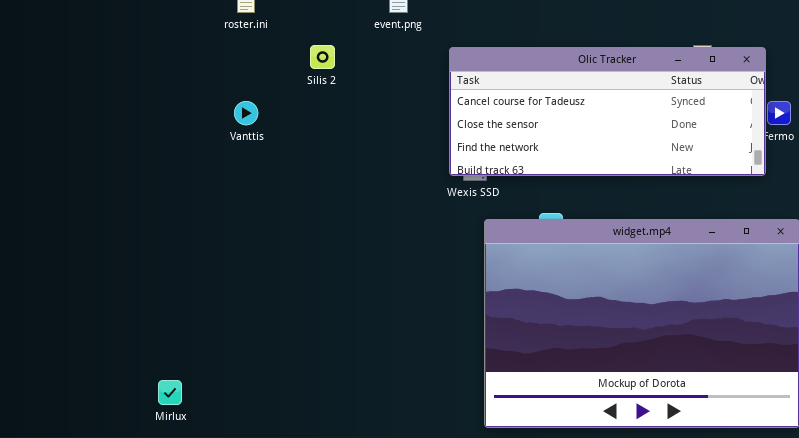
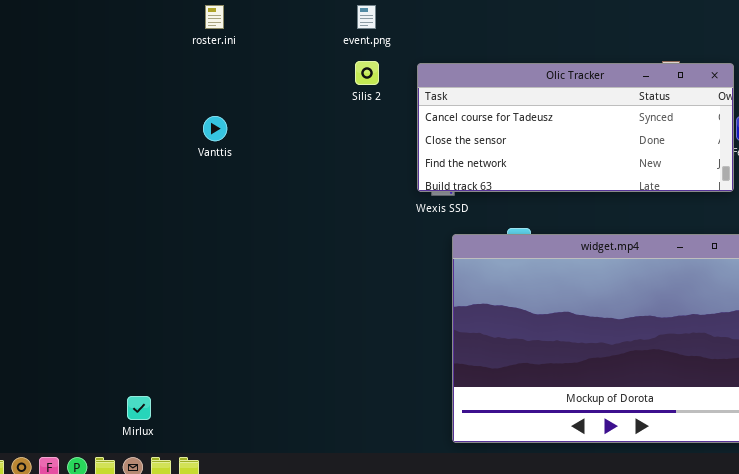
Silis 2: [310,45,335,69] -> [355,61,379,85], moved

